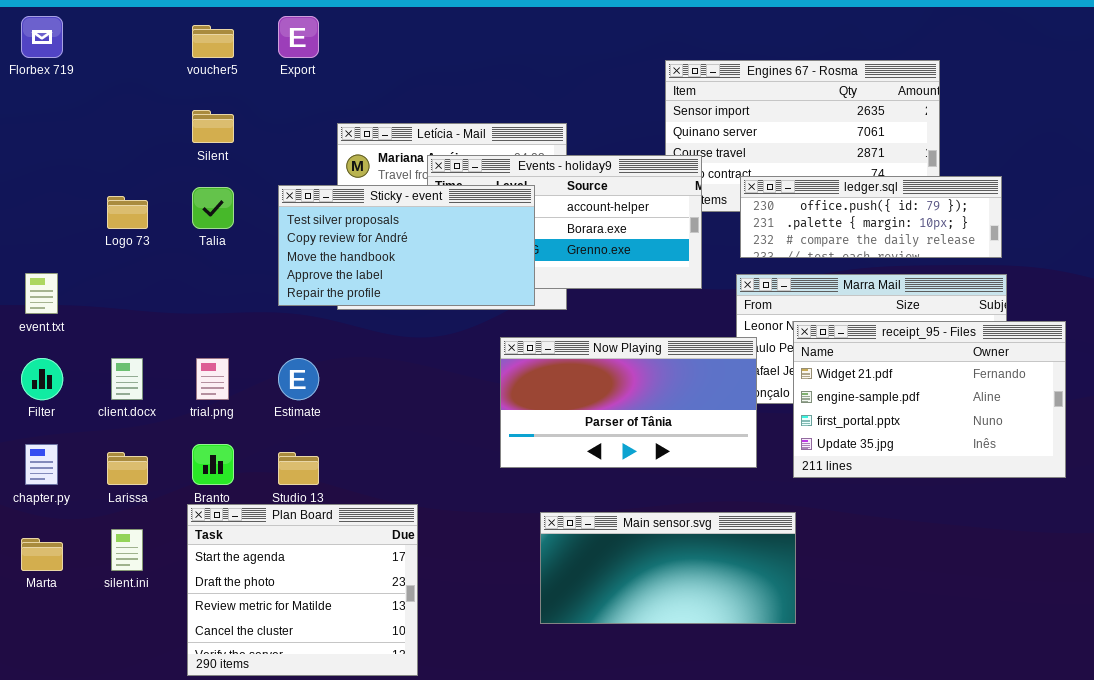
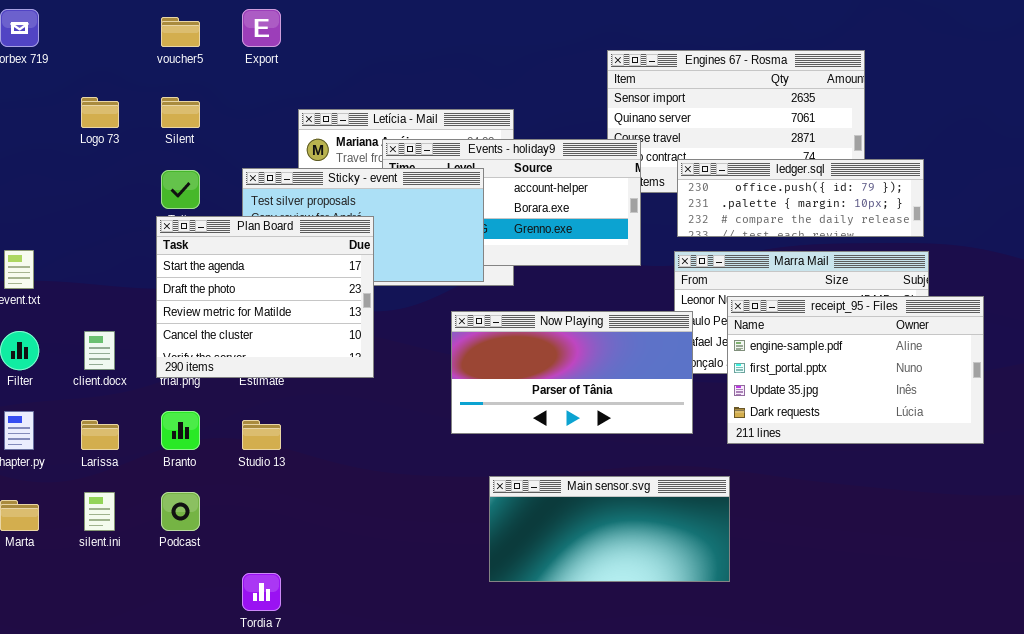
Logo 73: [107,196,148,229] -> [81,97,119,128], moved
receipt_95 - Files: [793,321,1066,478] -> [727,296,984,444], scrolled down 1 row
Plan Board: [187,504,418,676] -> [156,216,374,378], moved

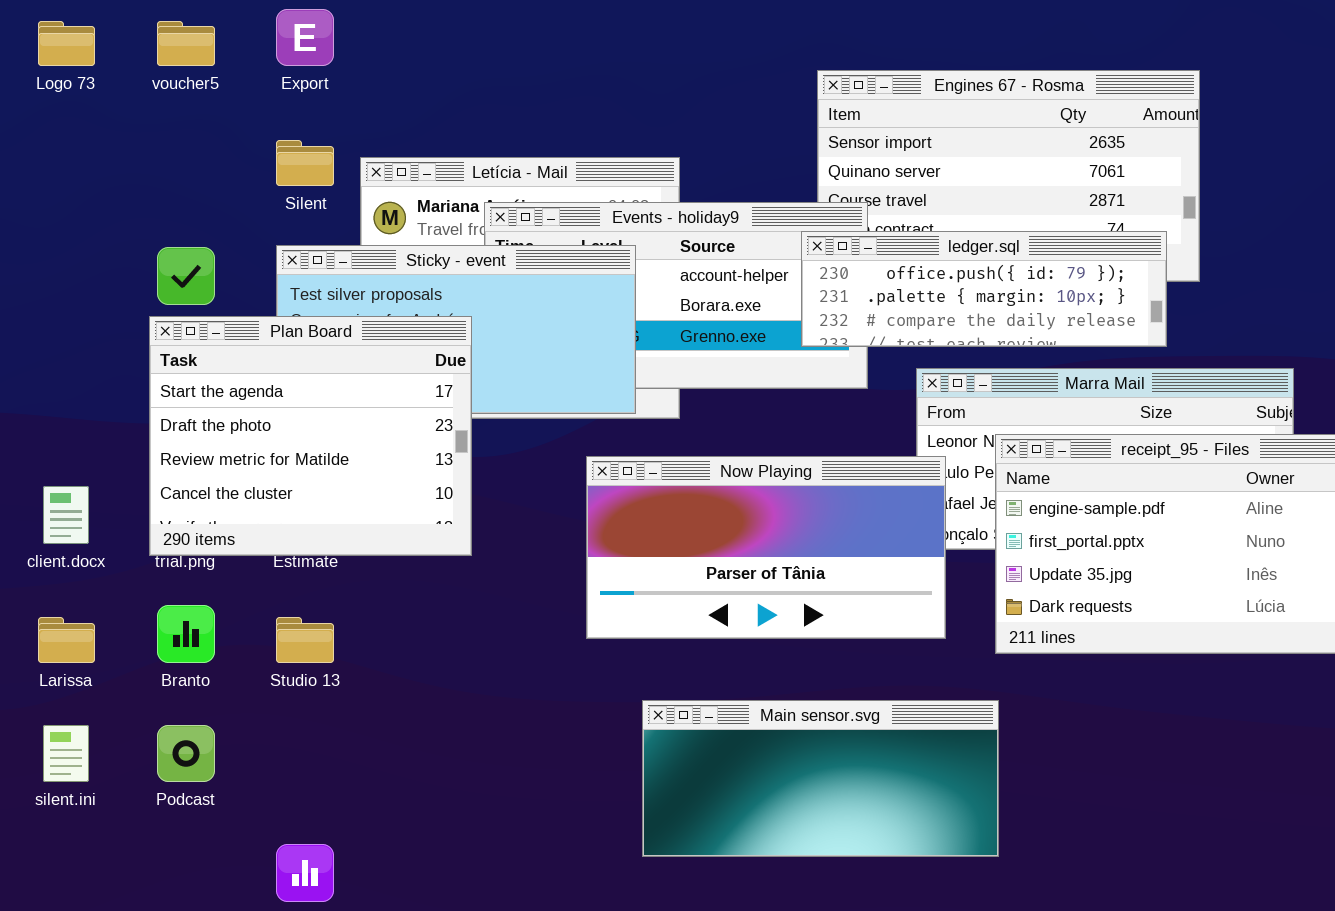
Logo 73: [81,97,119,128] -> [38,21,95,66], moved
Silent: [161,97,200,128] -> [276,140,334,186], moved
ledger.sql: [677,159,924,237] -> [801,231,1167,347], moved

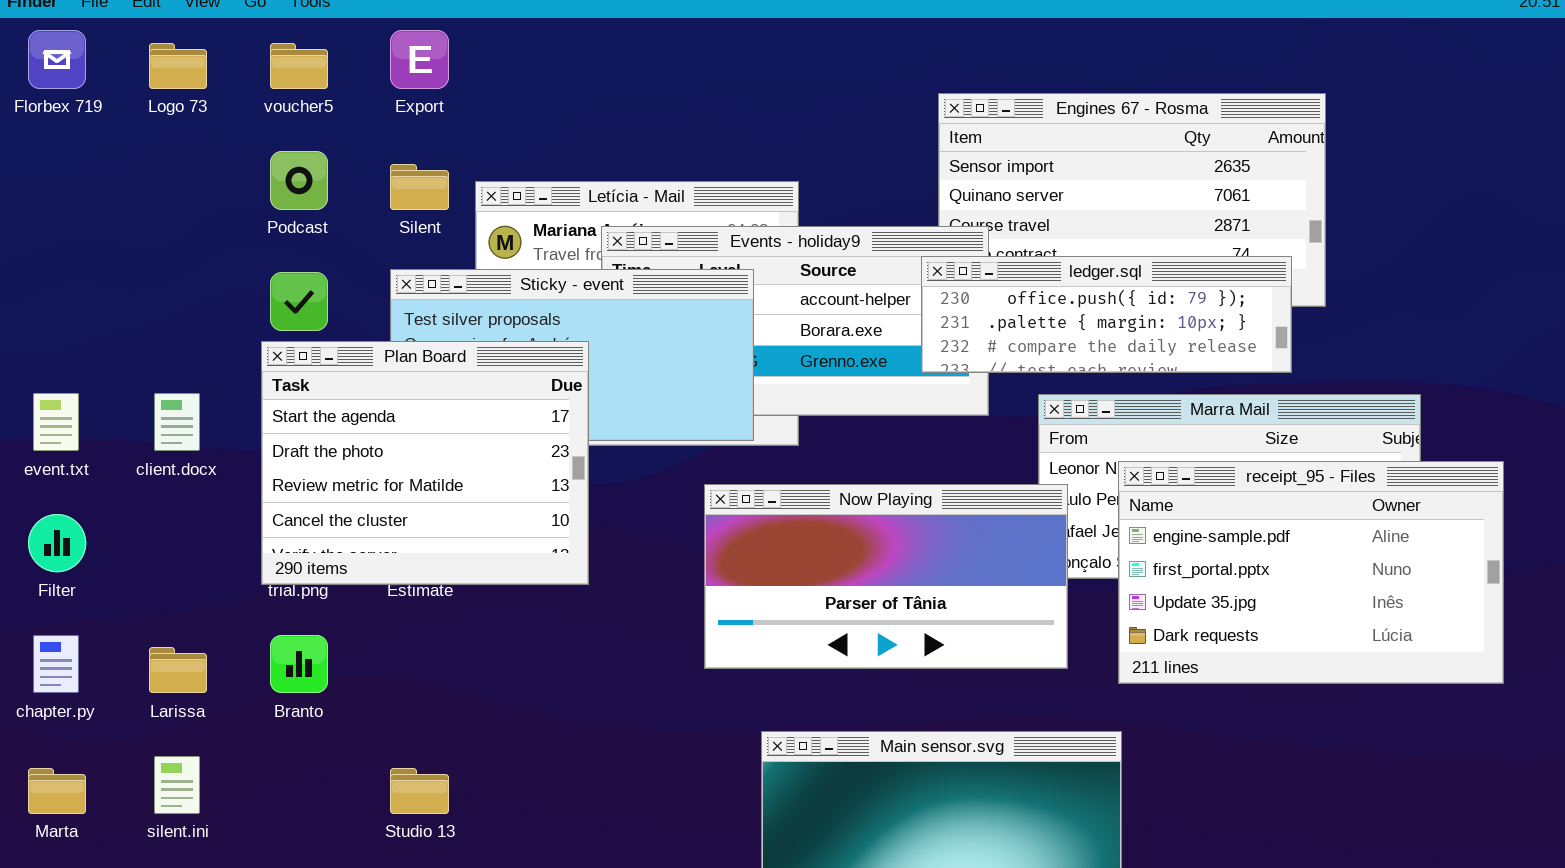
client.docx: [43,486,89,544] -> [154,393,200,451], moved
Studio 13: [276,617,334,663] -> [390,768,449,814], moved
Podcast: [157,725,215,782] -> [270,151,328,210], moved

